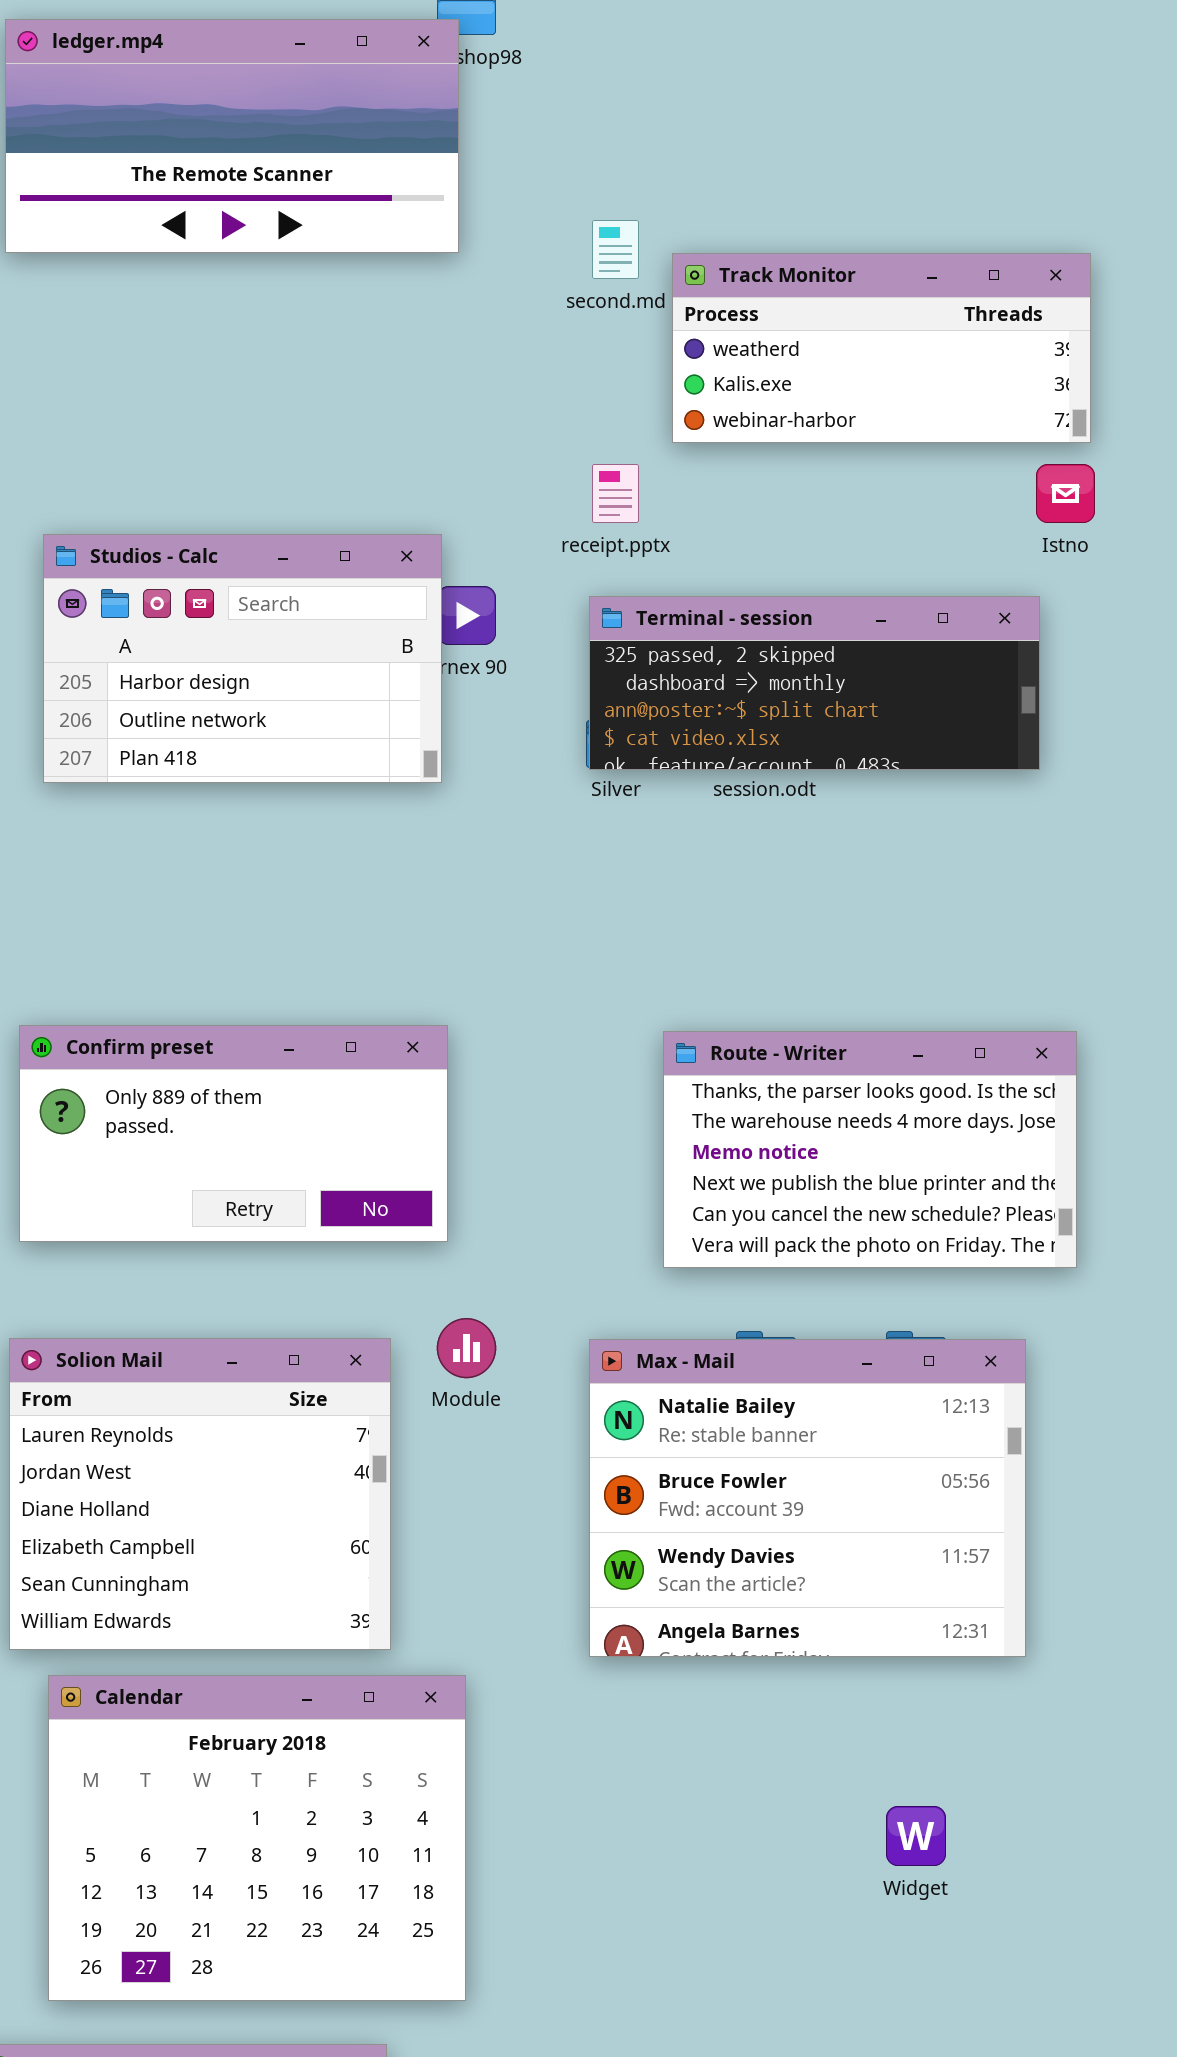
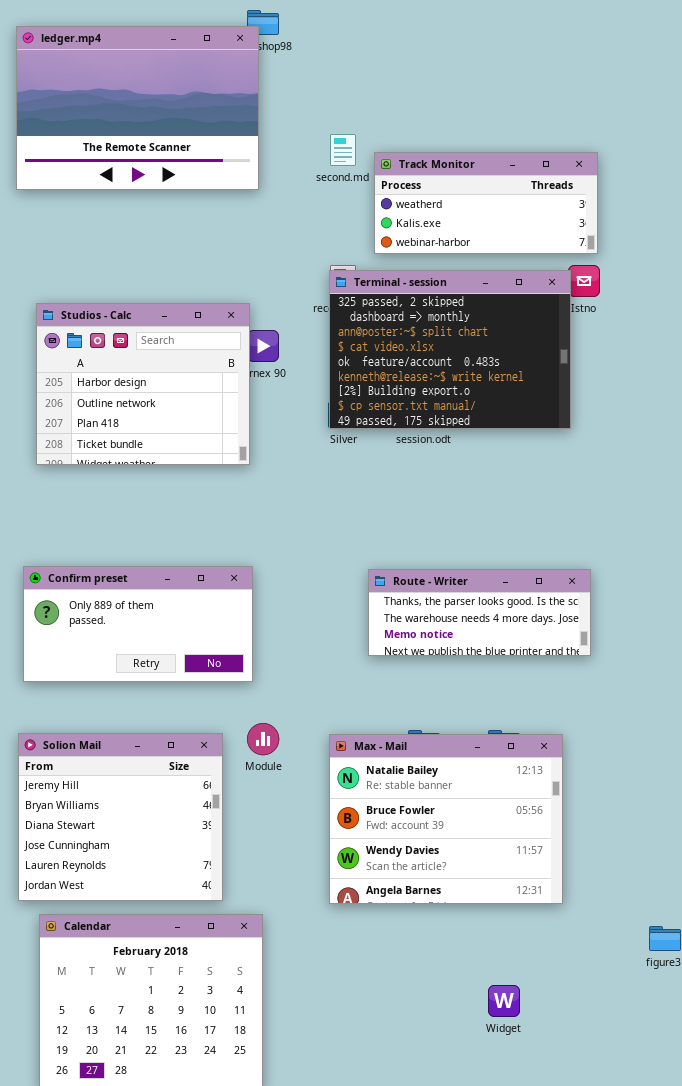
ledger.mp4: [5,19,459,253] -> [16,26,259,190], resized
Studios - Calc: [43,534,442,783] -> [36,303,250,465], resized
Terminal - session: [589,596,1040,770] -> [329,270,571,429], resized
Route - Writer: [663,1031,1077,1268] -> [368,569,591,656], resized
Solion Mail: [9,1338,391,1650] -> [18,733,223,901], scrolled up 4 rows

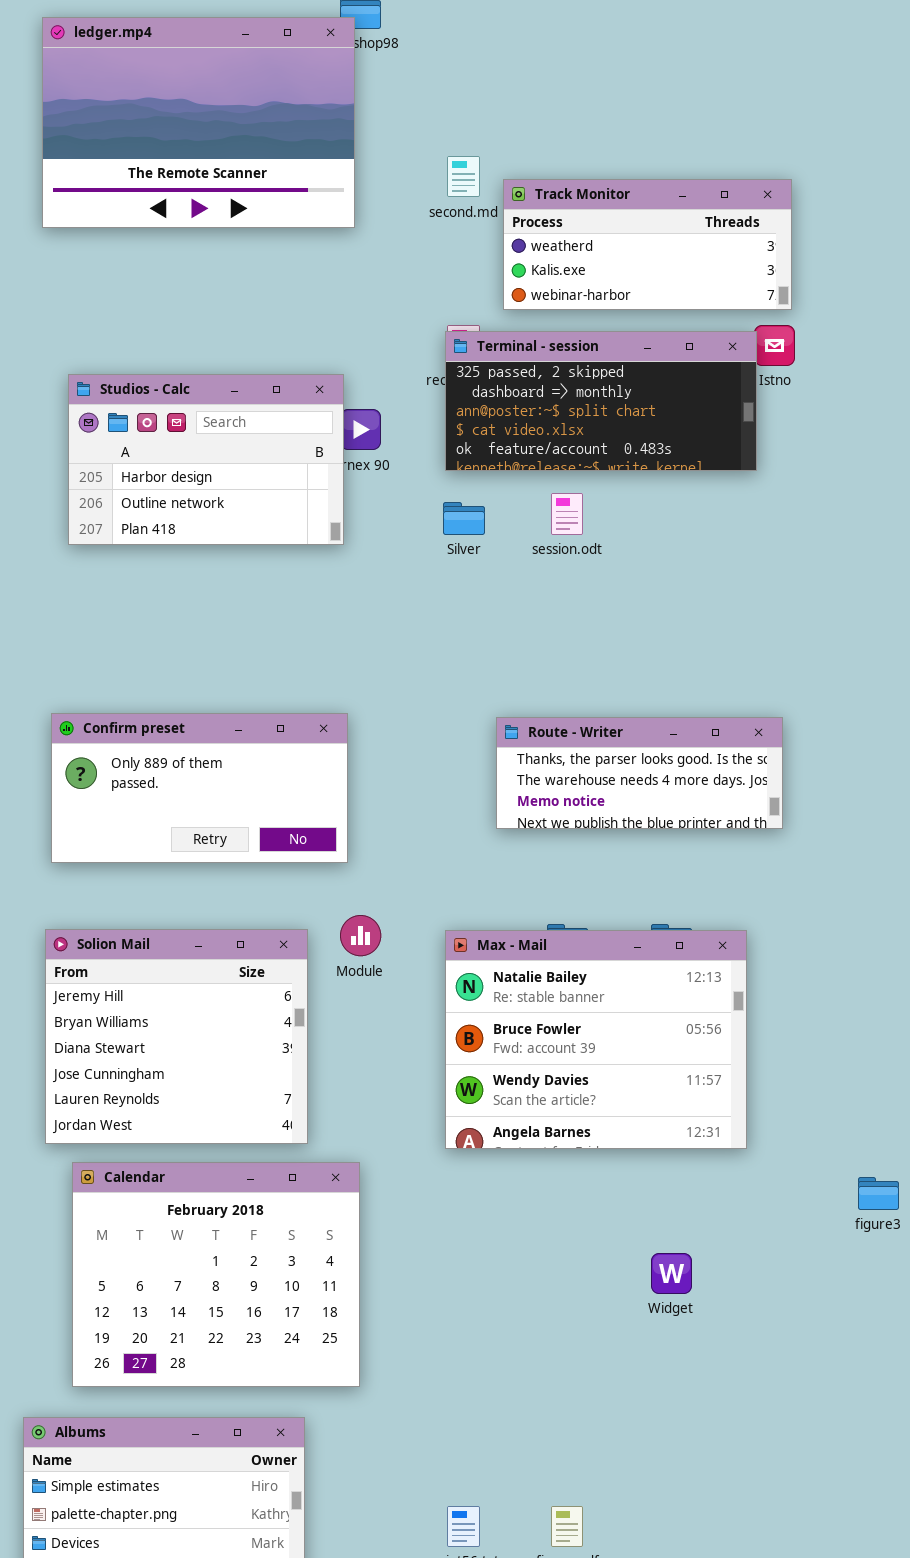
Terminal - session: [329,270,571,429] -> [445,331,757,471], resized
Studios - Calc: [36,303,250,465] -> [68,374,344,545], resized

